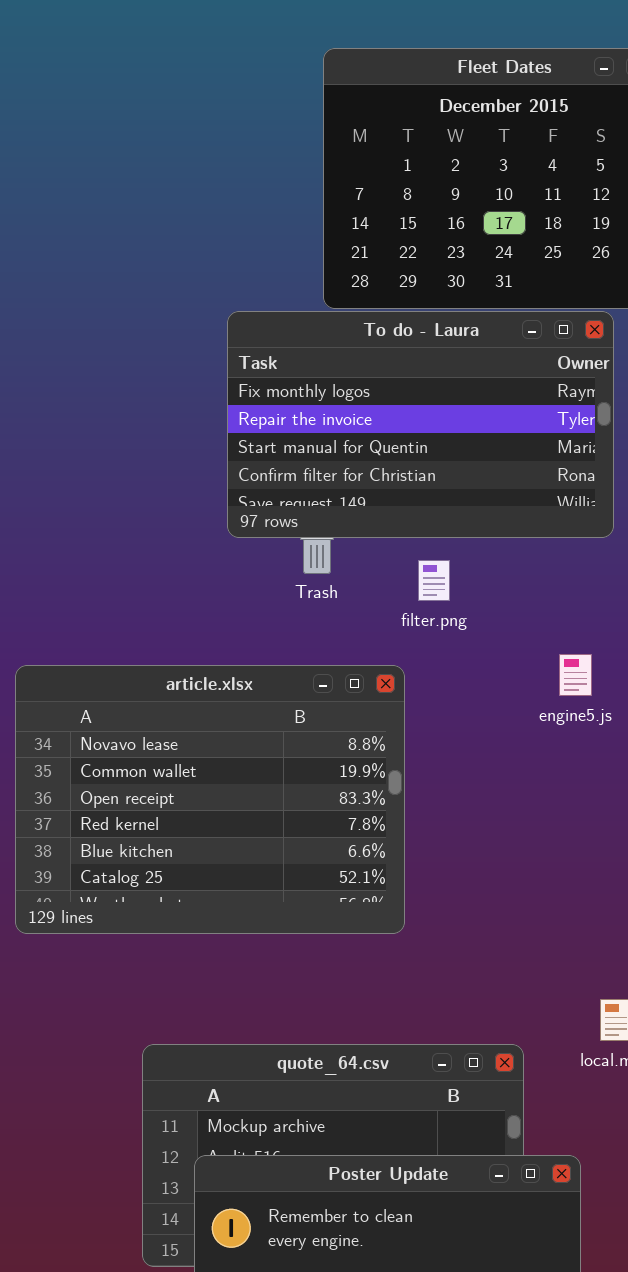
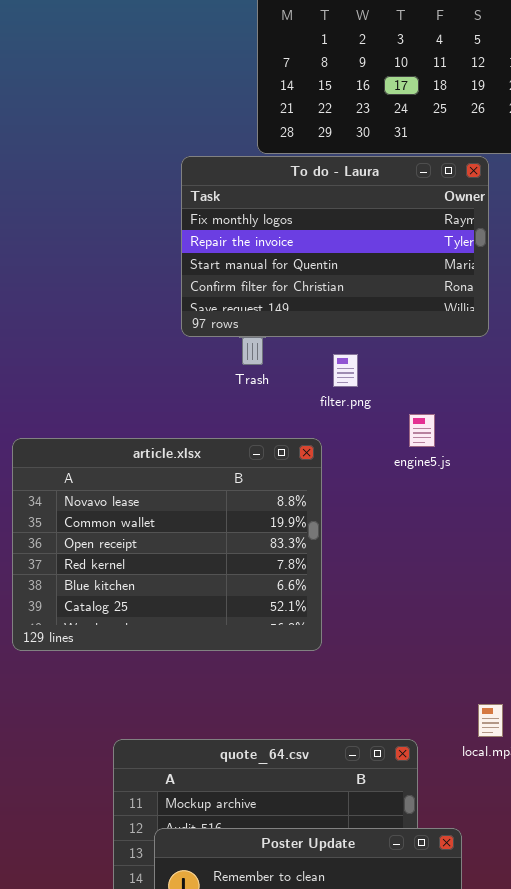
engine5.js: [559,654,592,696] -> [409,414,435,447], moved

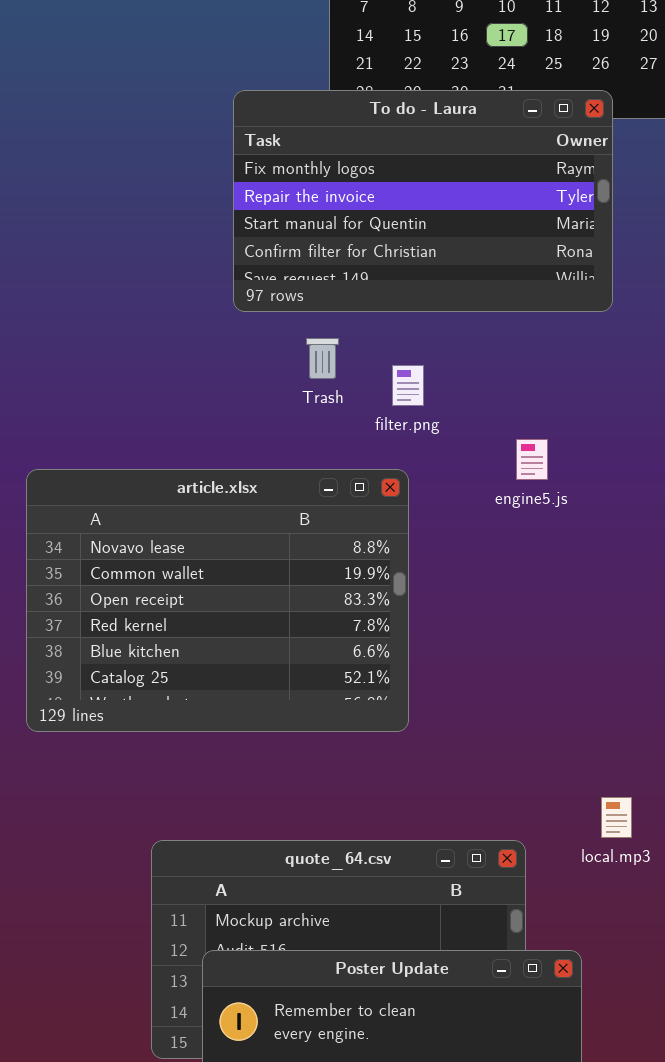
To do - Laura: [181,156,489,337] -> [233,90,613,312], moved
filter.png: [333,354,358,387] -> [392,365,424,406], moved

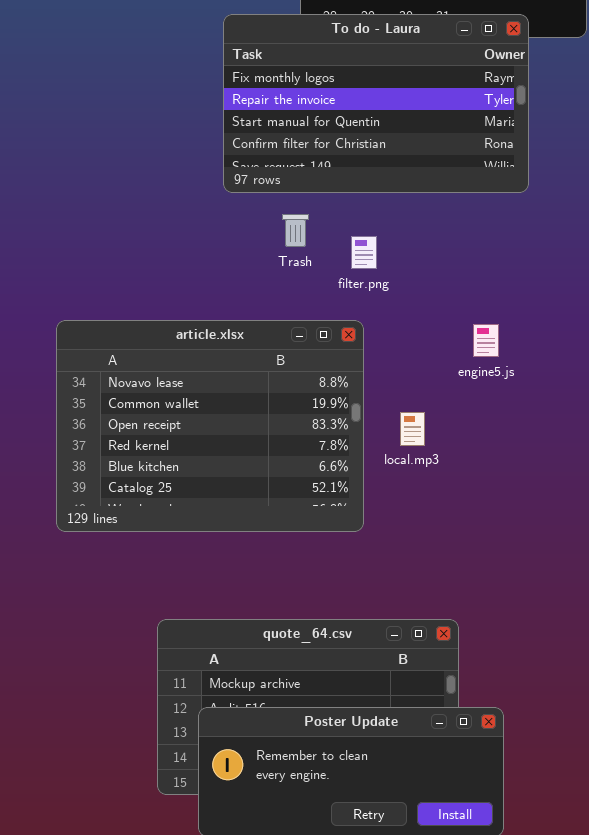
engine5.js: [516,439,548,480] -> [473,324,499,357], moved
local.mp3: [601,797,632,838] -> [400,412,425,446], moved

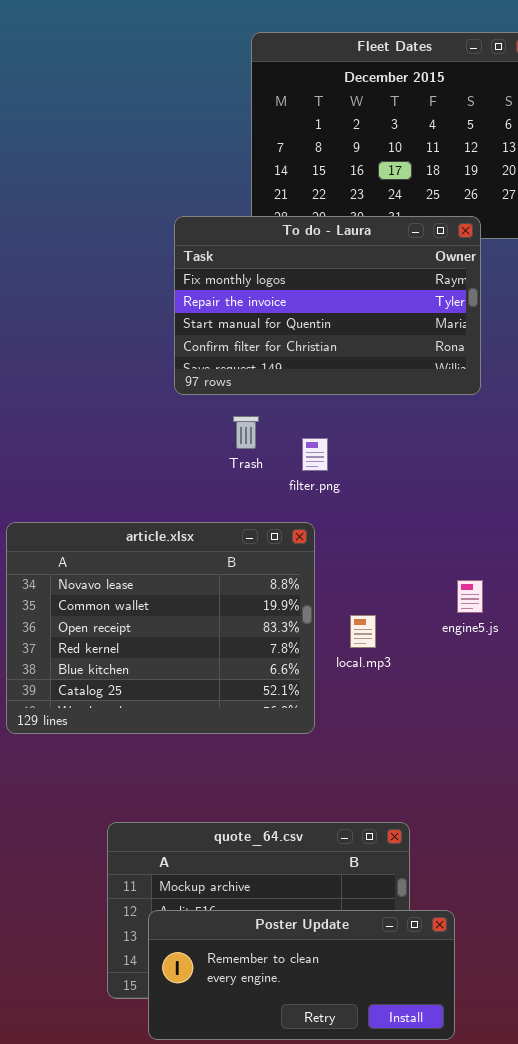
engine5.js: [473,324,499,357] -> [457,580,483,613], moved

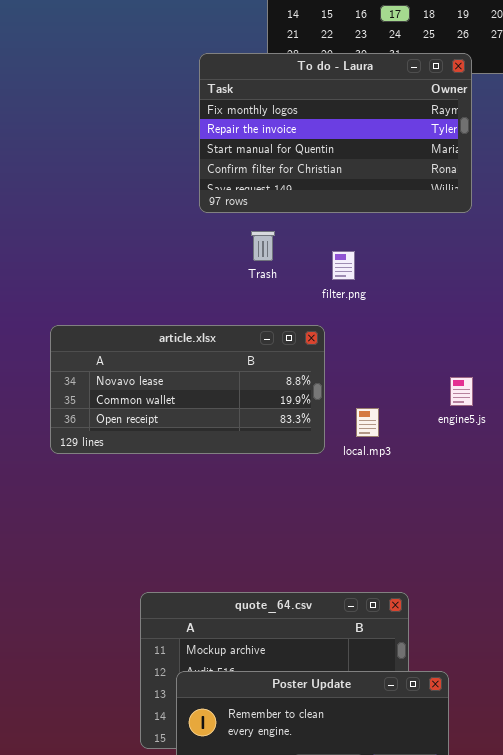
filter.png: [302,438,328,471] -> [332,251,355,280], moved
article.xlsx: [6,522,315,734] -> [50,325,325,454], resized

